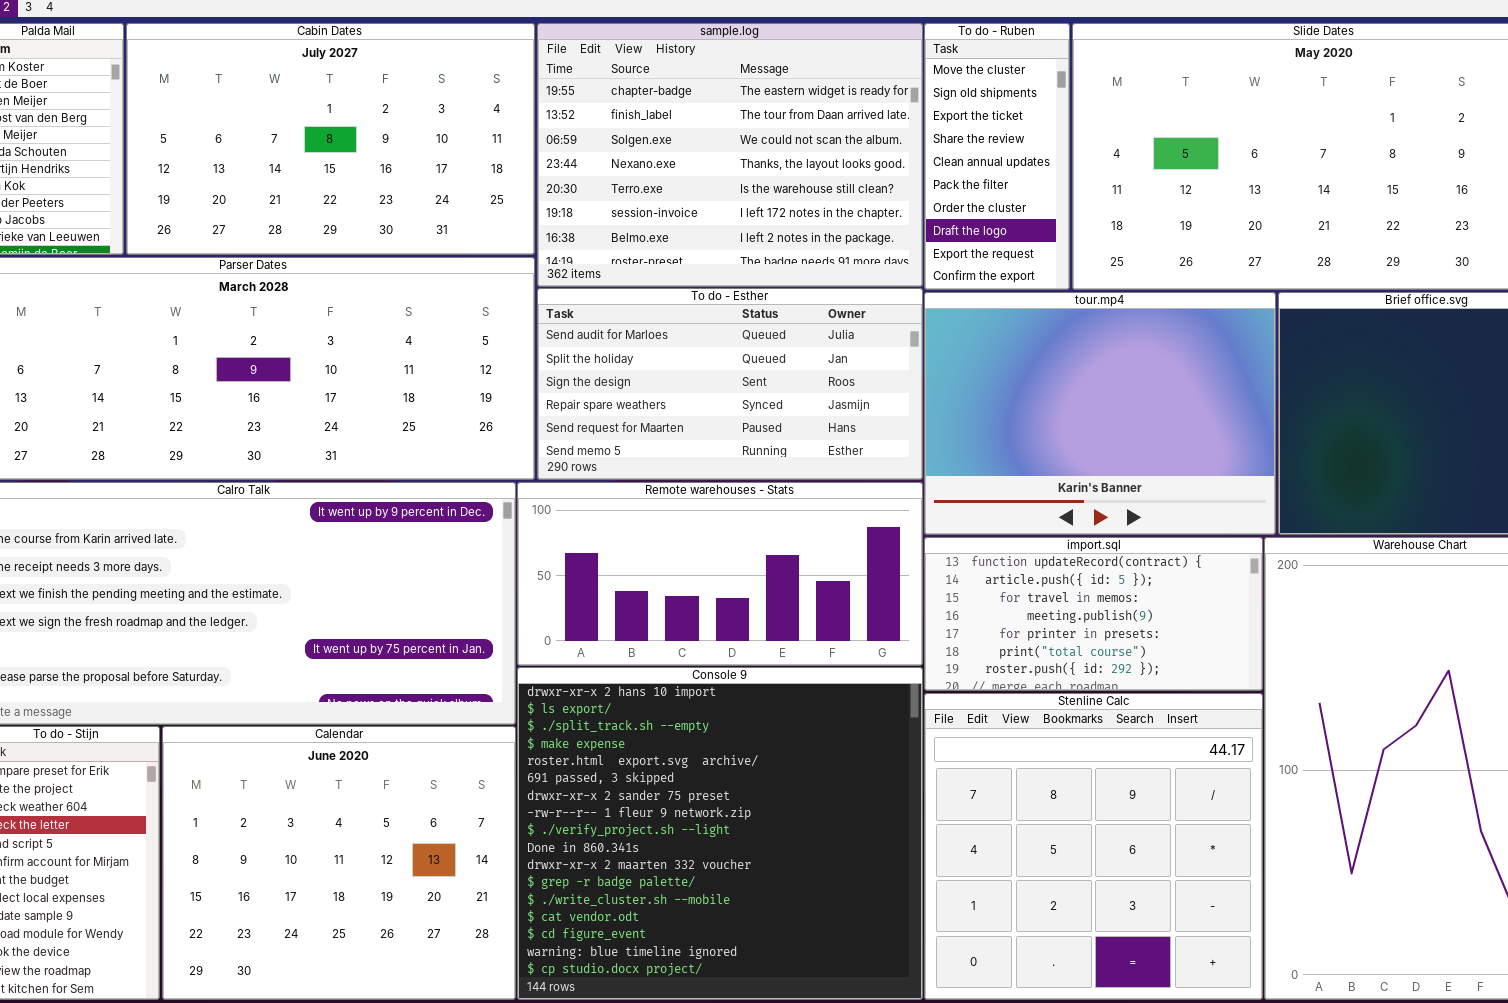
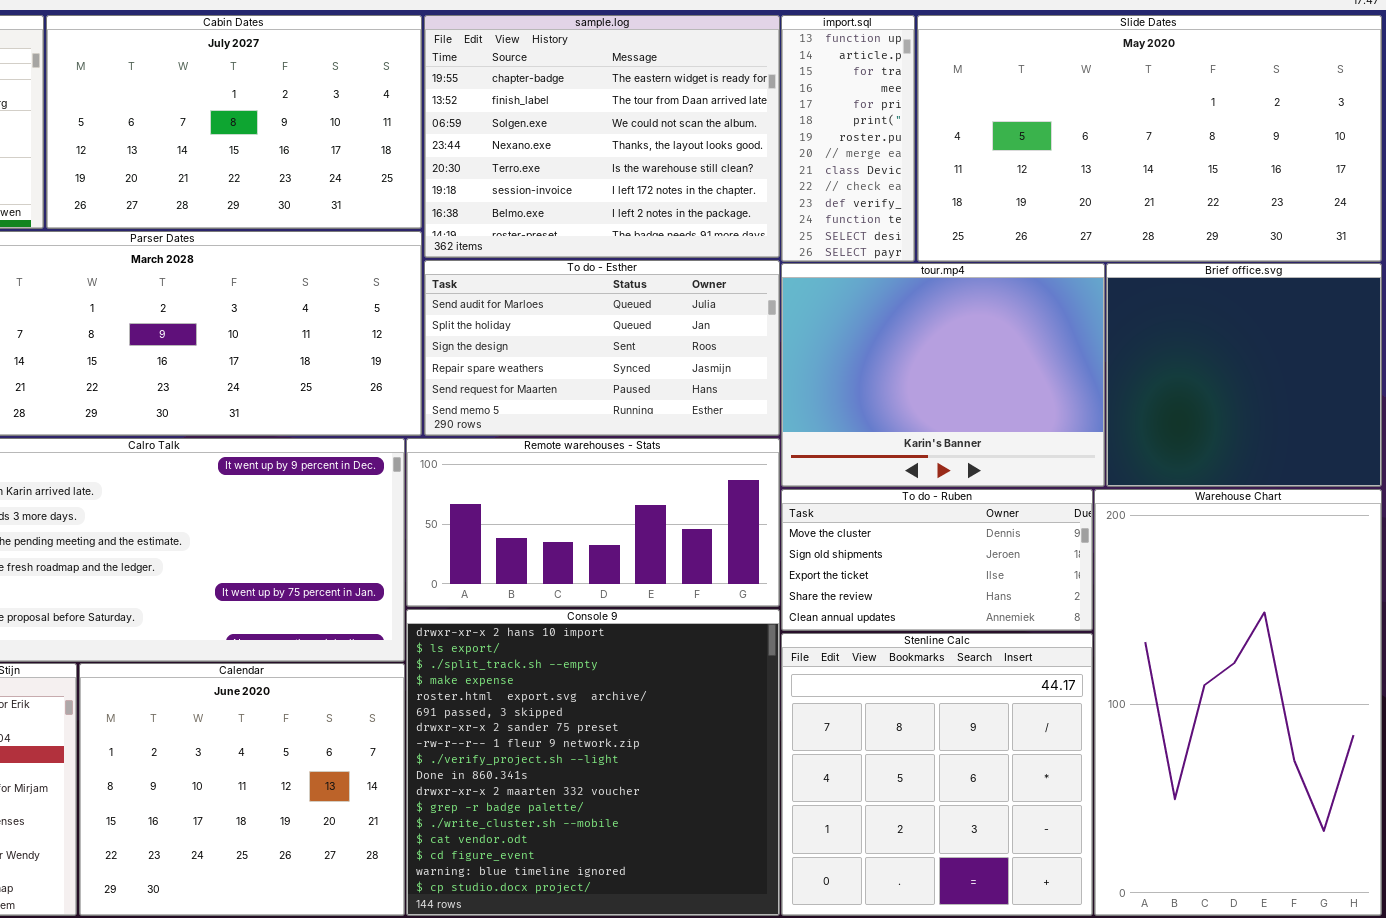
To do - Ruben: [924,23,1070,290] -> [781,489,1093,631], moved, resized
import.sql: [924,537,1263,691] -> [781,15,915,262], moved, resized

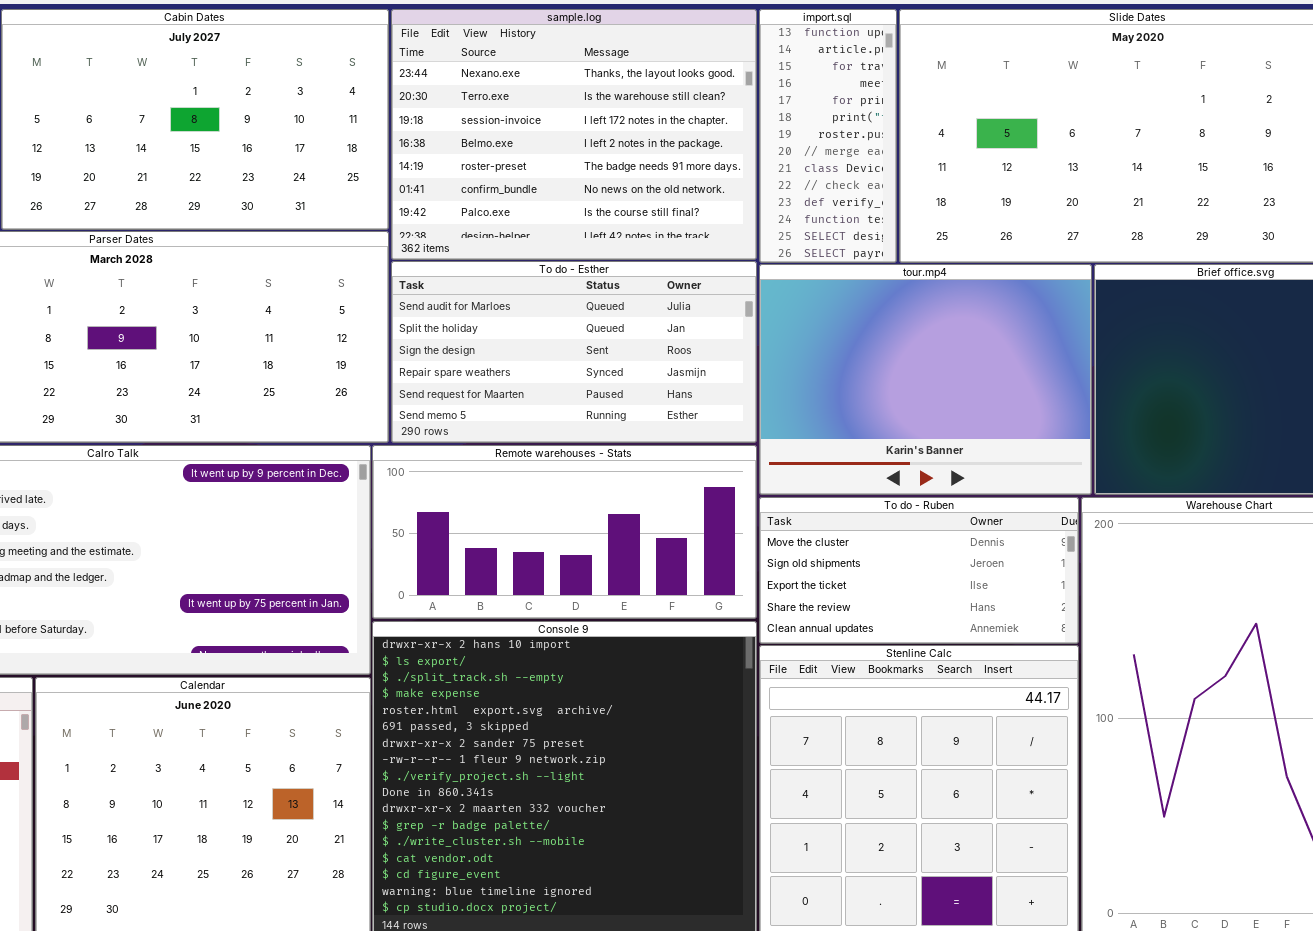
sample.log: [424,15,780,258] -> [391,9,757,260], scrolled down 3 rows

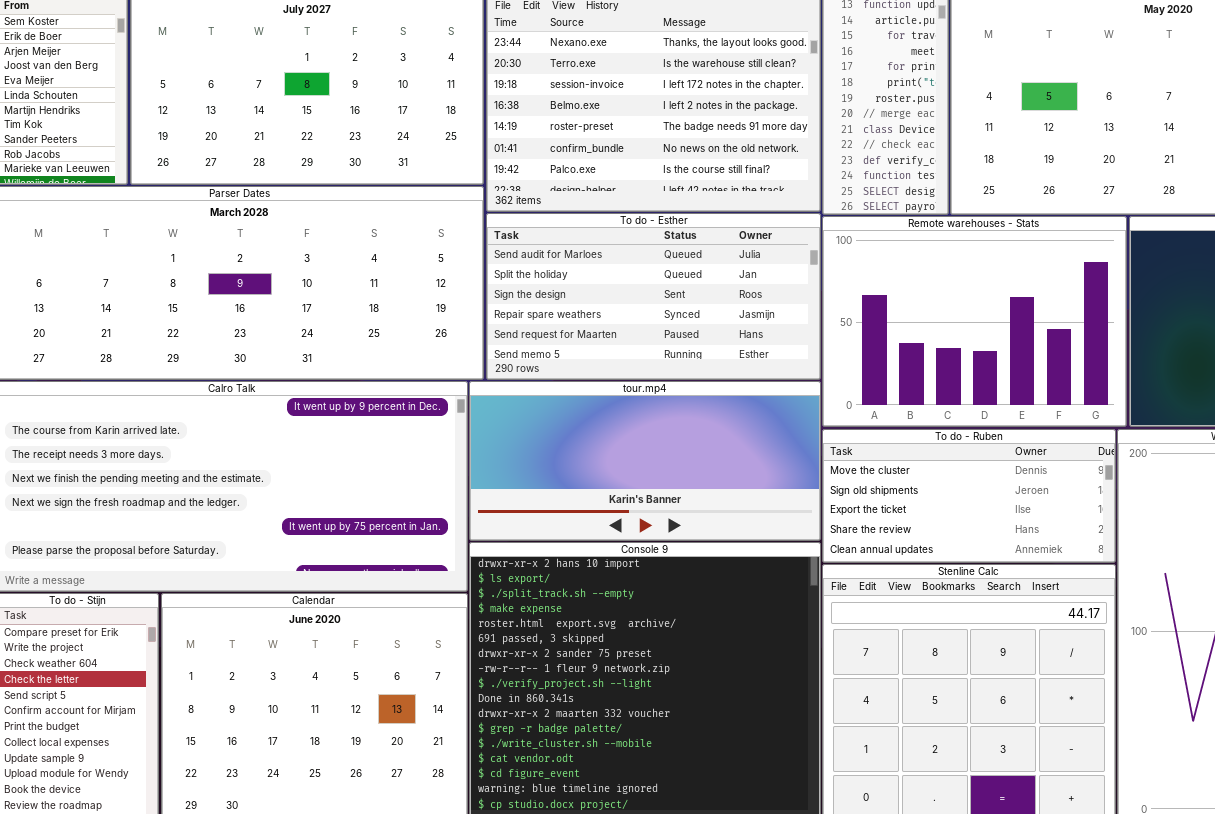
tour.mp4: [759,264,1092,495] -> [469,381,821,541], moved, resized
Remote warehouses - Stats: [372,445,757,619] -> [822,216,1127,427], moved, resized

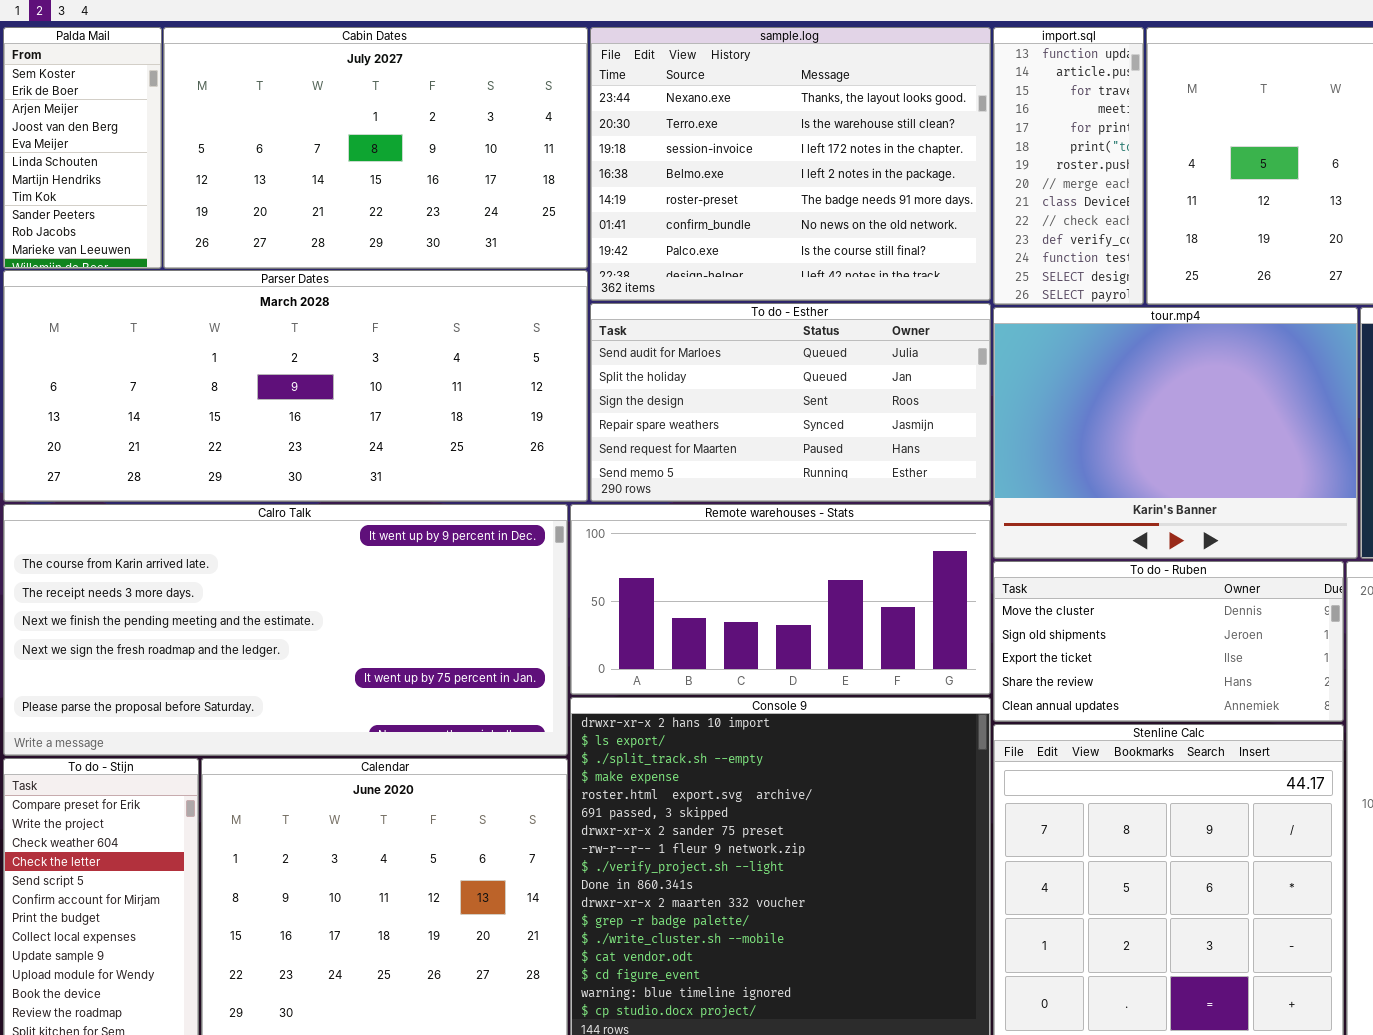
Remote warehouses - Stats: [822,216,1127,427] -> [570,504,991,695], moved, resized
tour.mp4: [469,381,821,541] -> [993,307,1358,559], moved, resized

